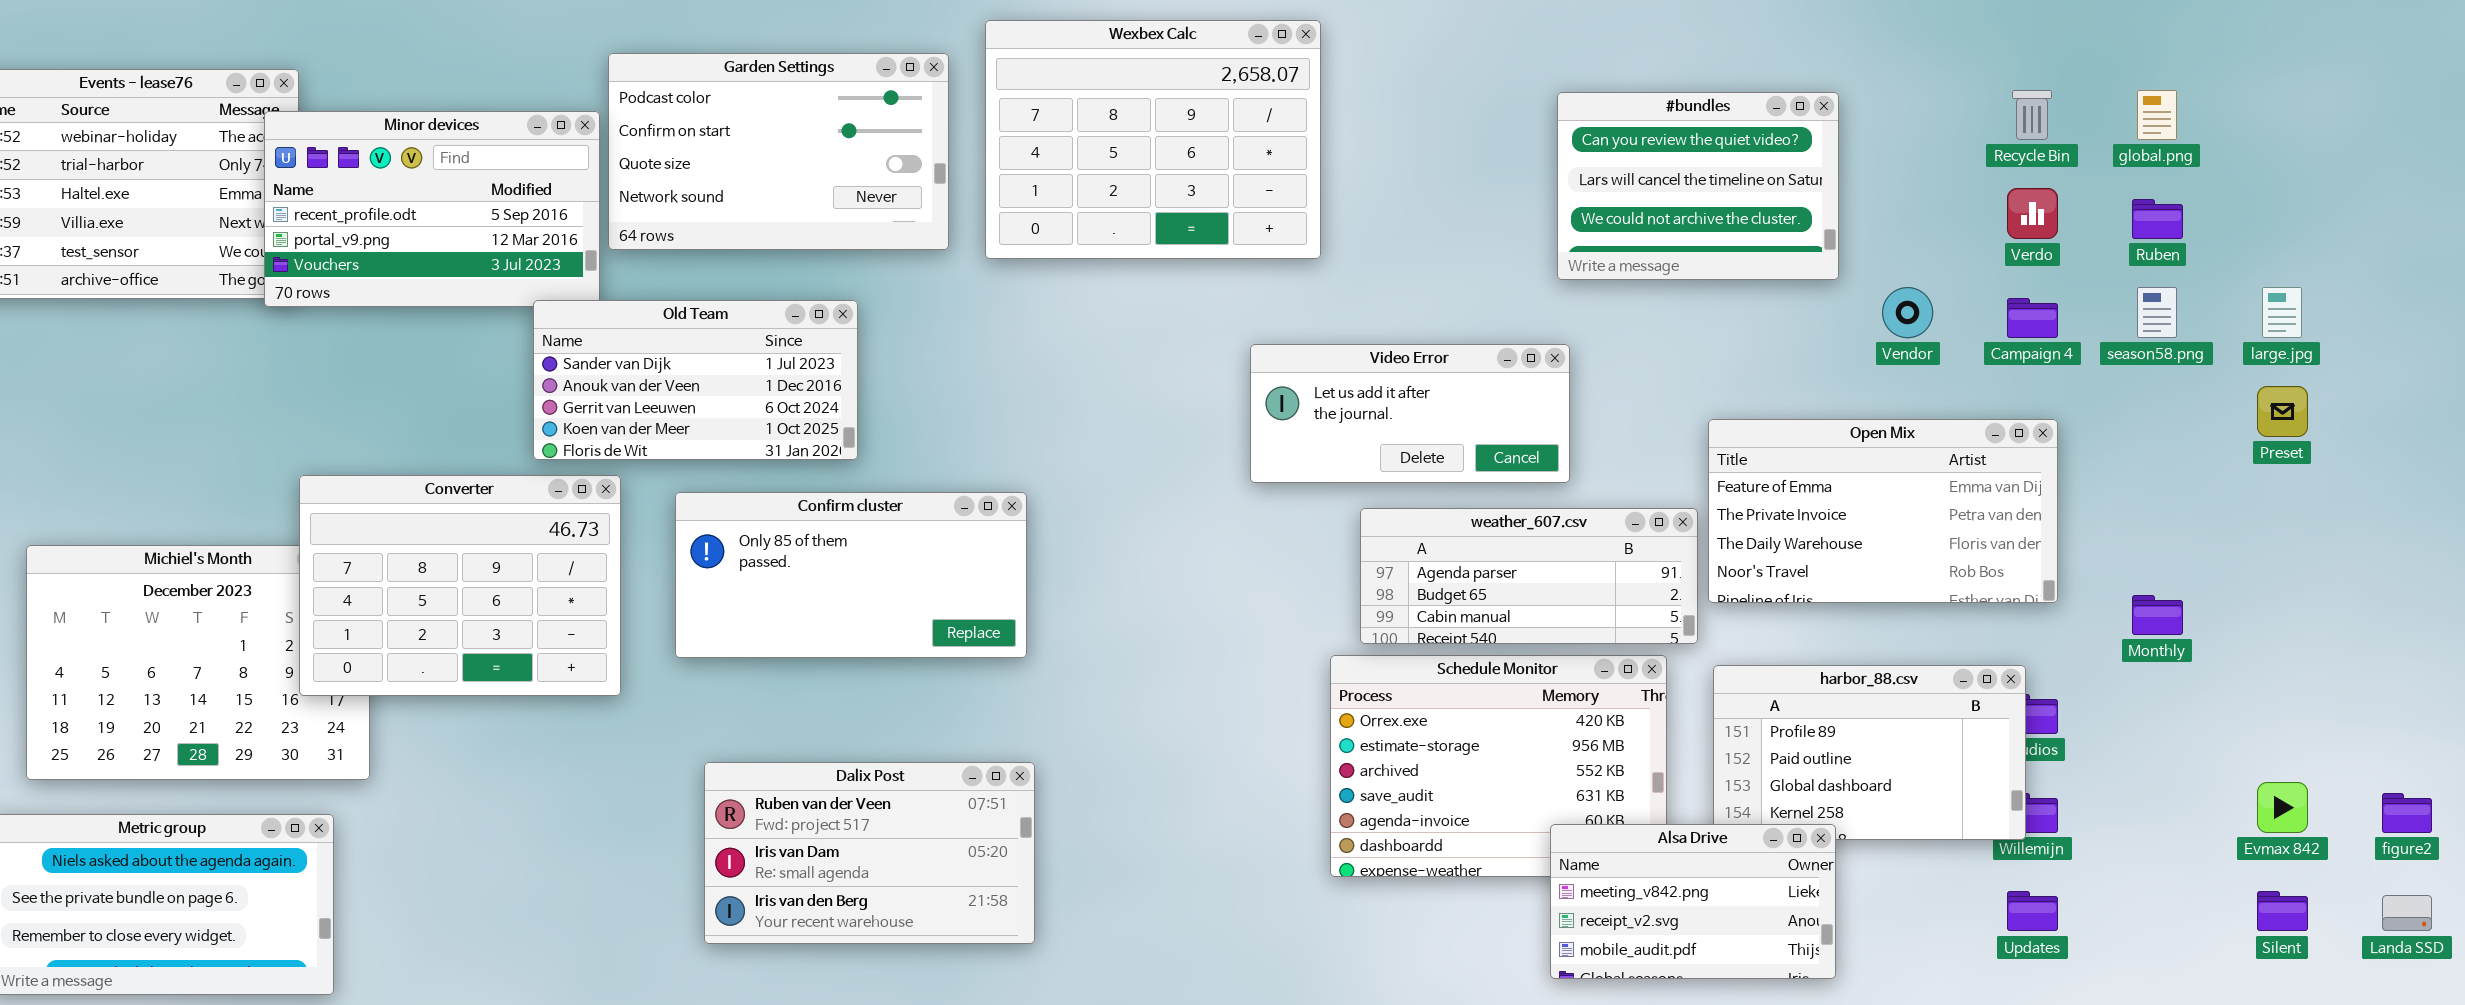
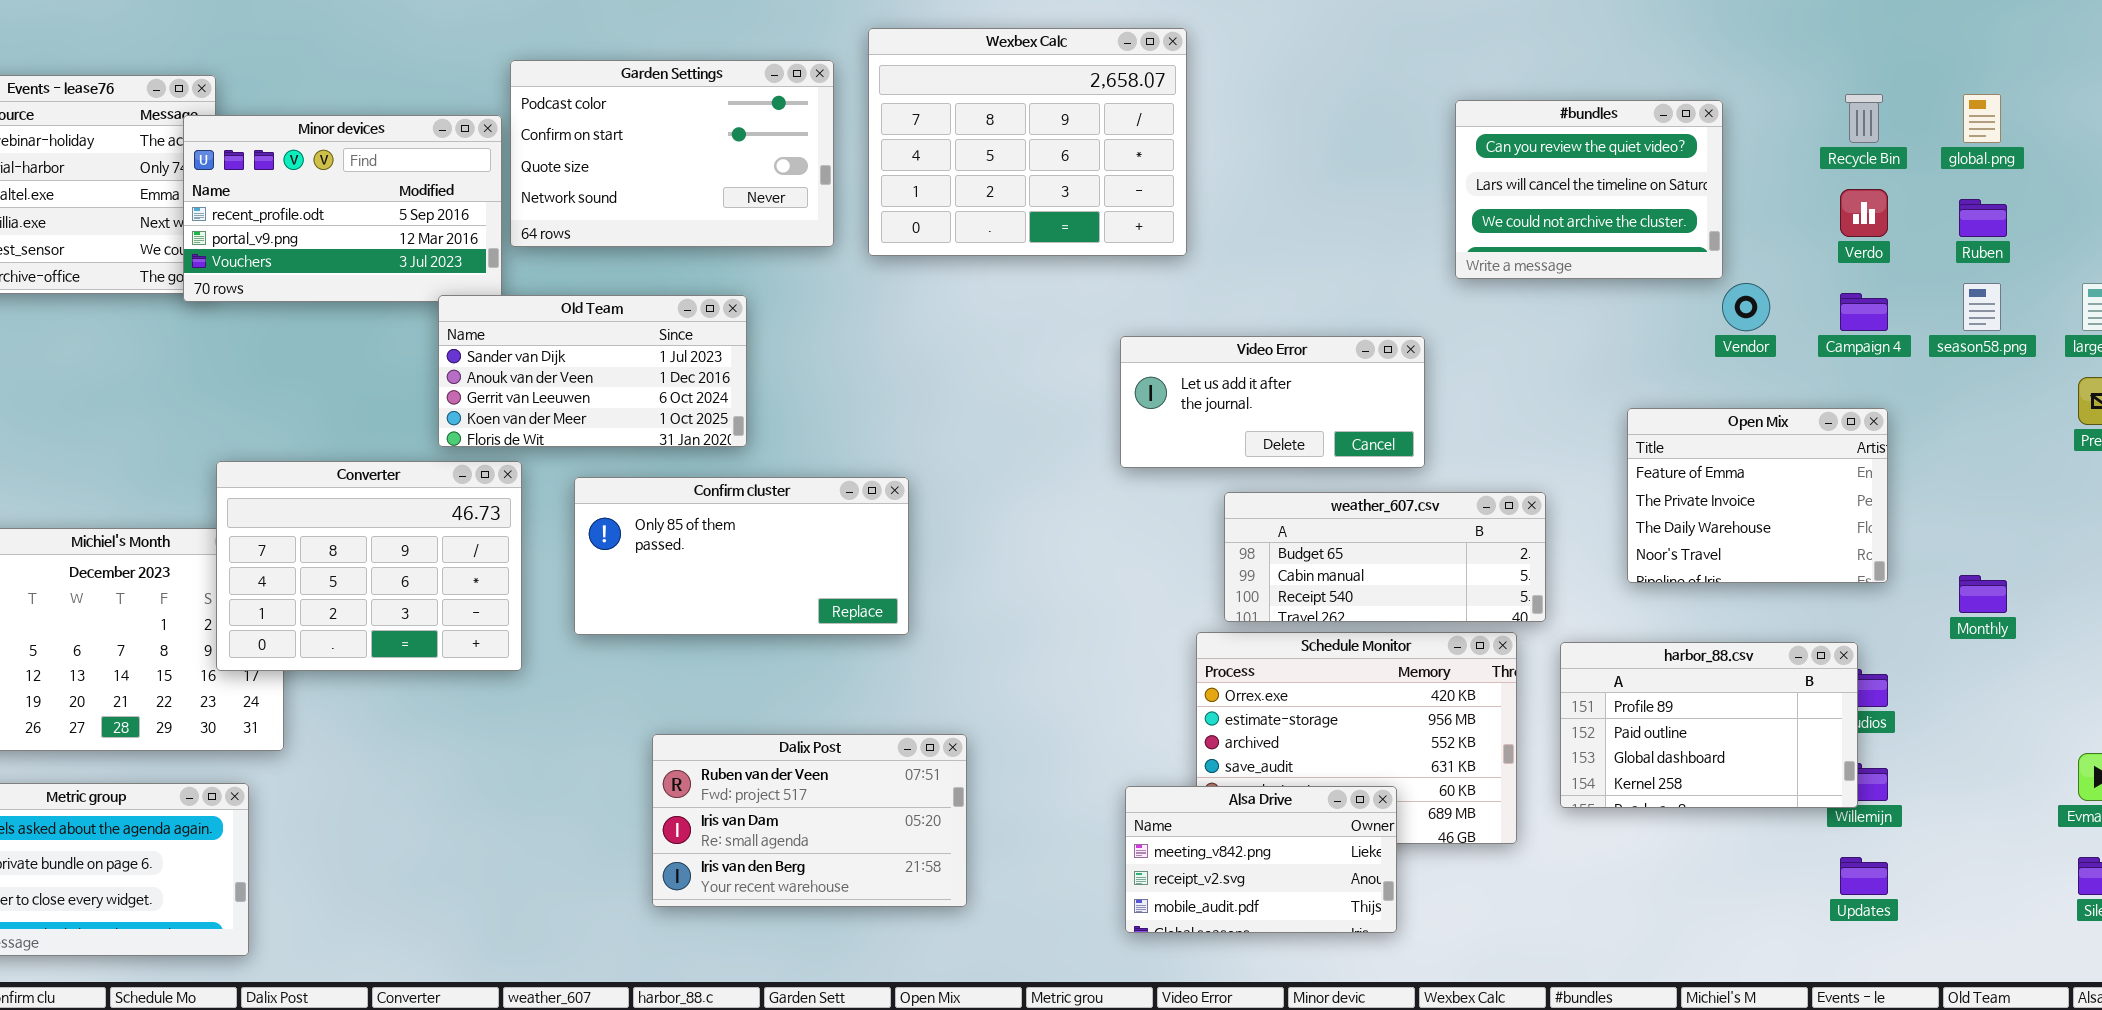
#bundles: [1557,92,1839,280] -> [1455,100,1723,279], moved
Open Mix: [1708,419,2058,603] -> [1627,408,1888,583], resized
weather_607.csv: [1360,508,1698,644] -> [1224,492,1546,622], scrolled down 1 row
Dalix Post: [704,762,1035,944] -> [652,734,967,907], moved
Alsa Drive: [1550,824,1836,979] -> [1125,786,1397,933], moved

